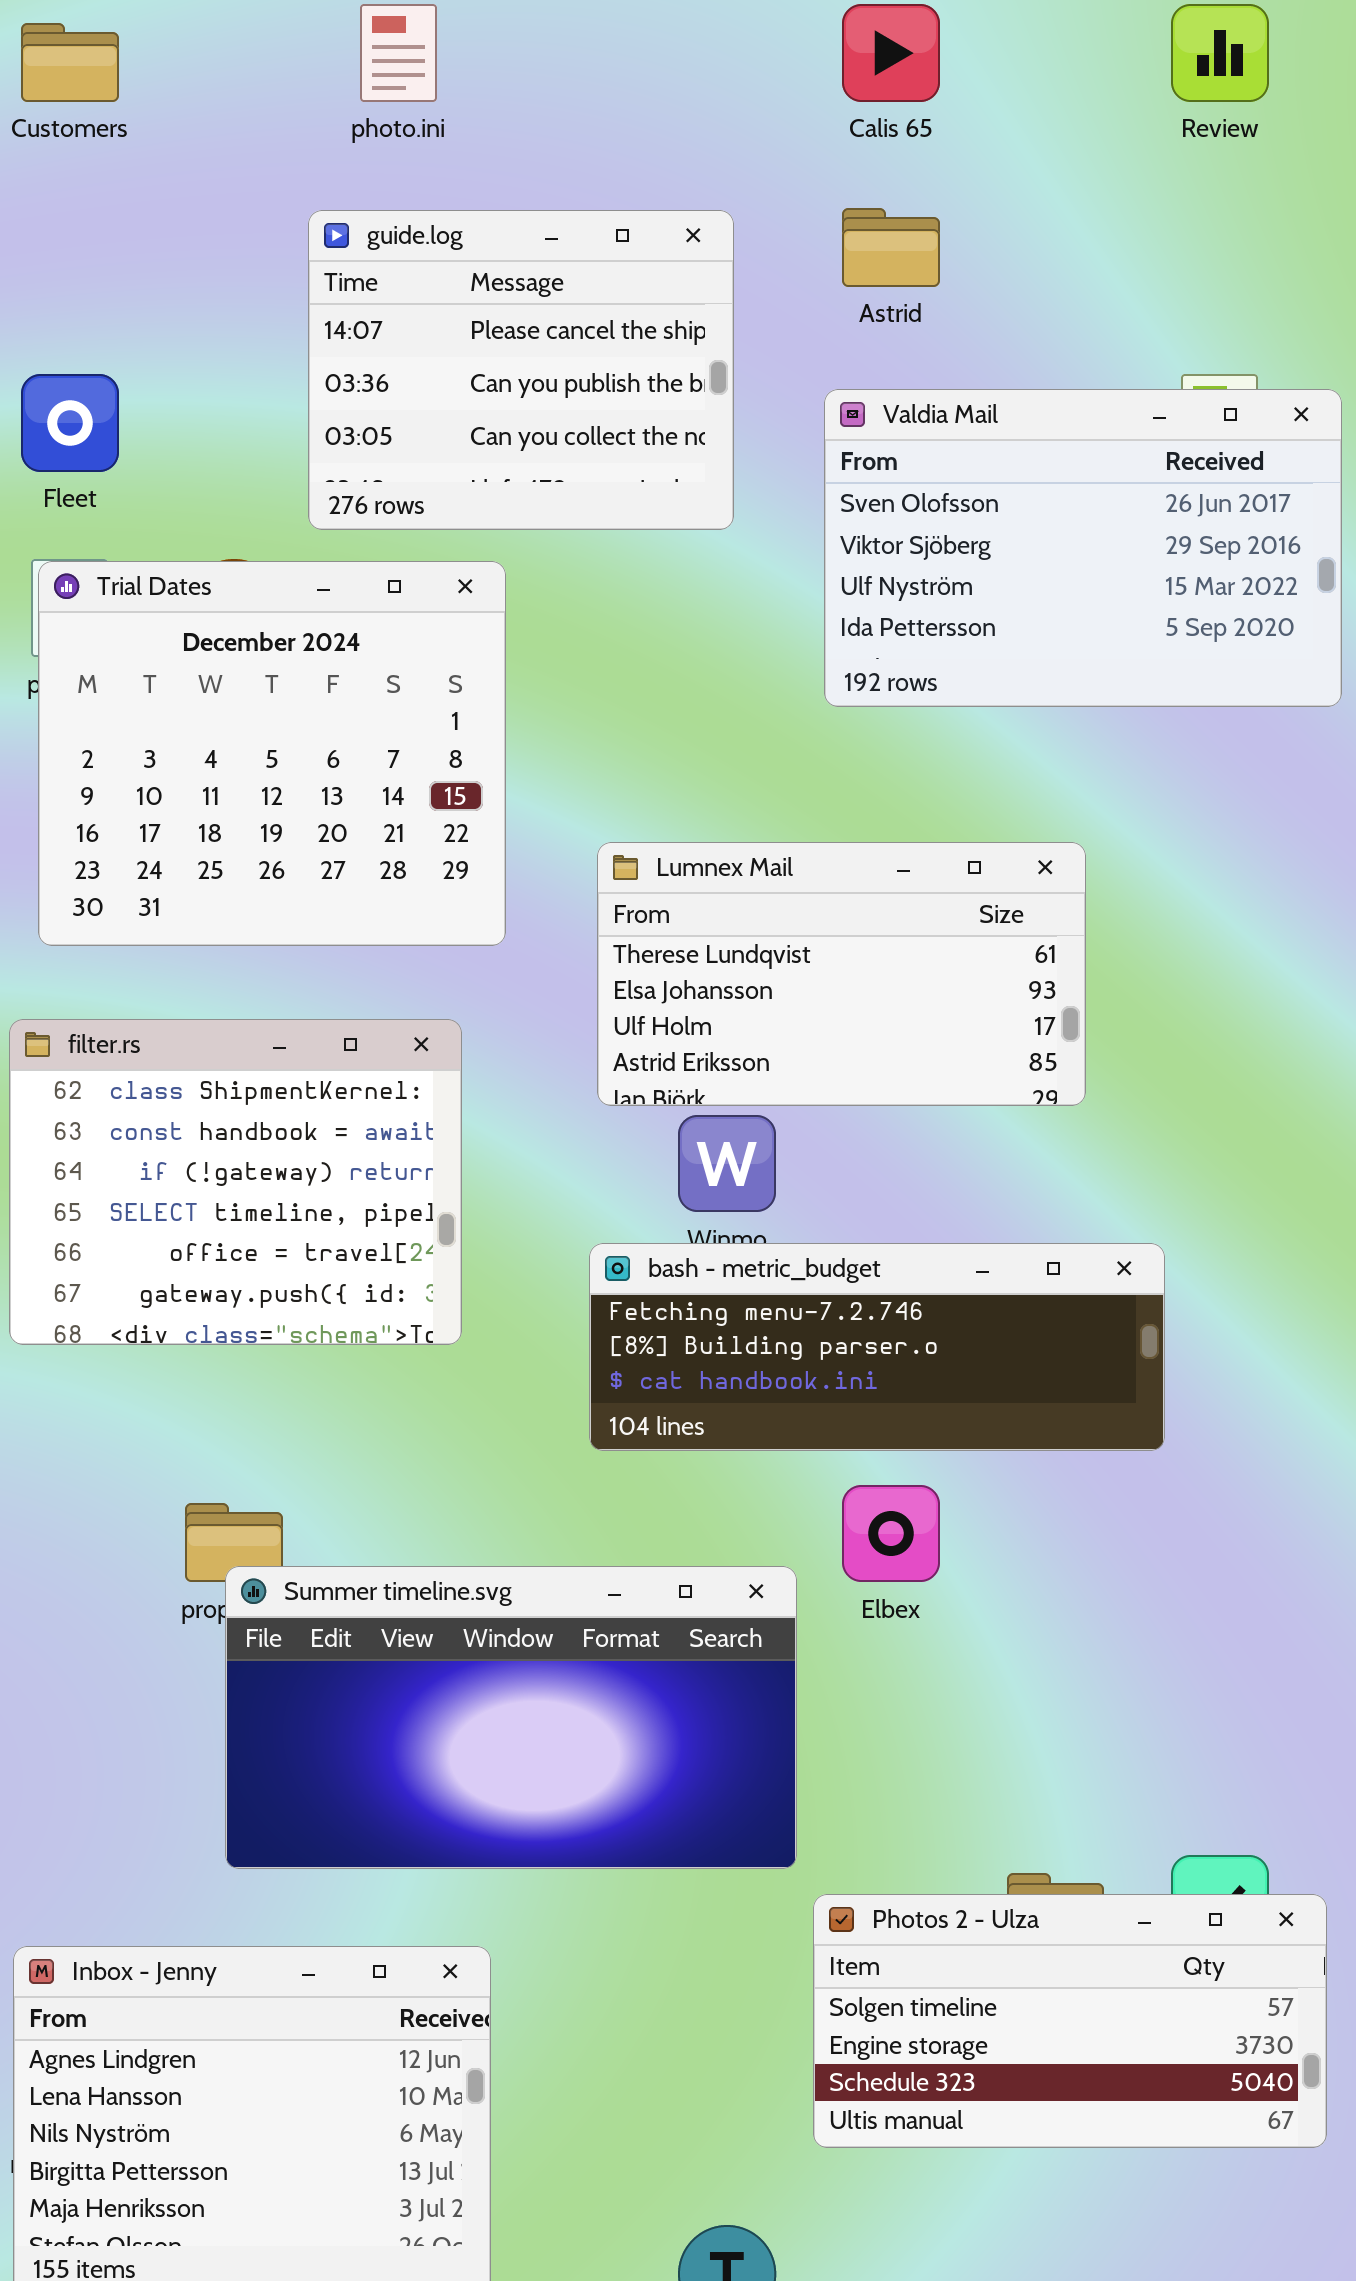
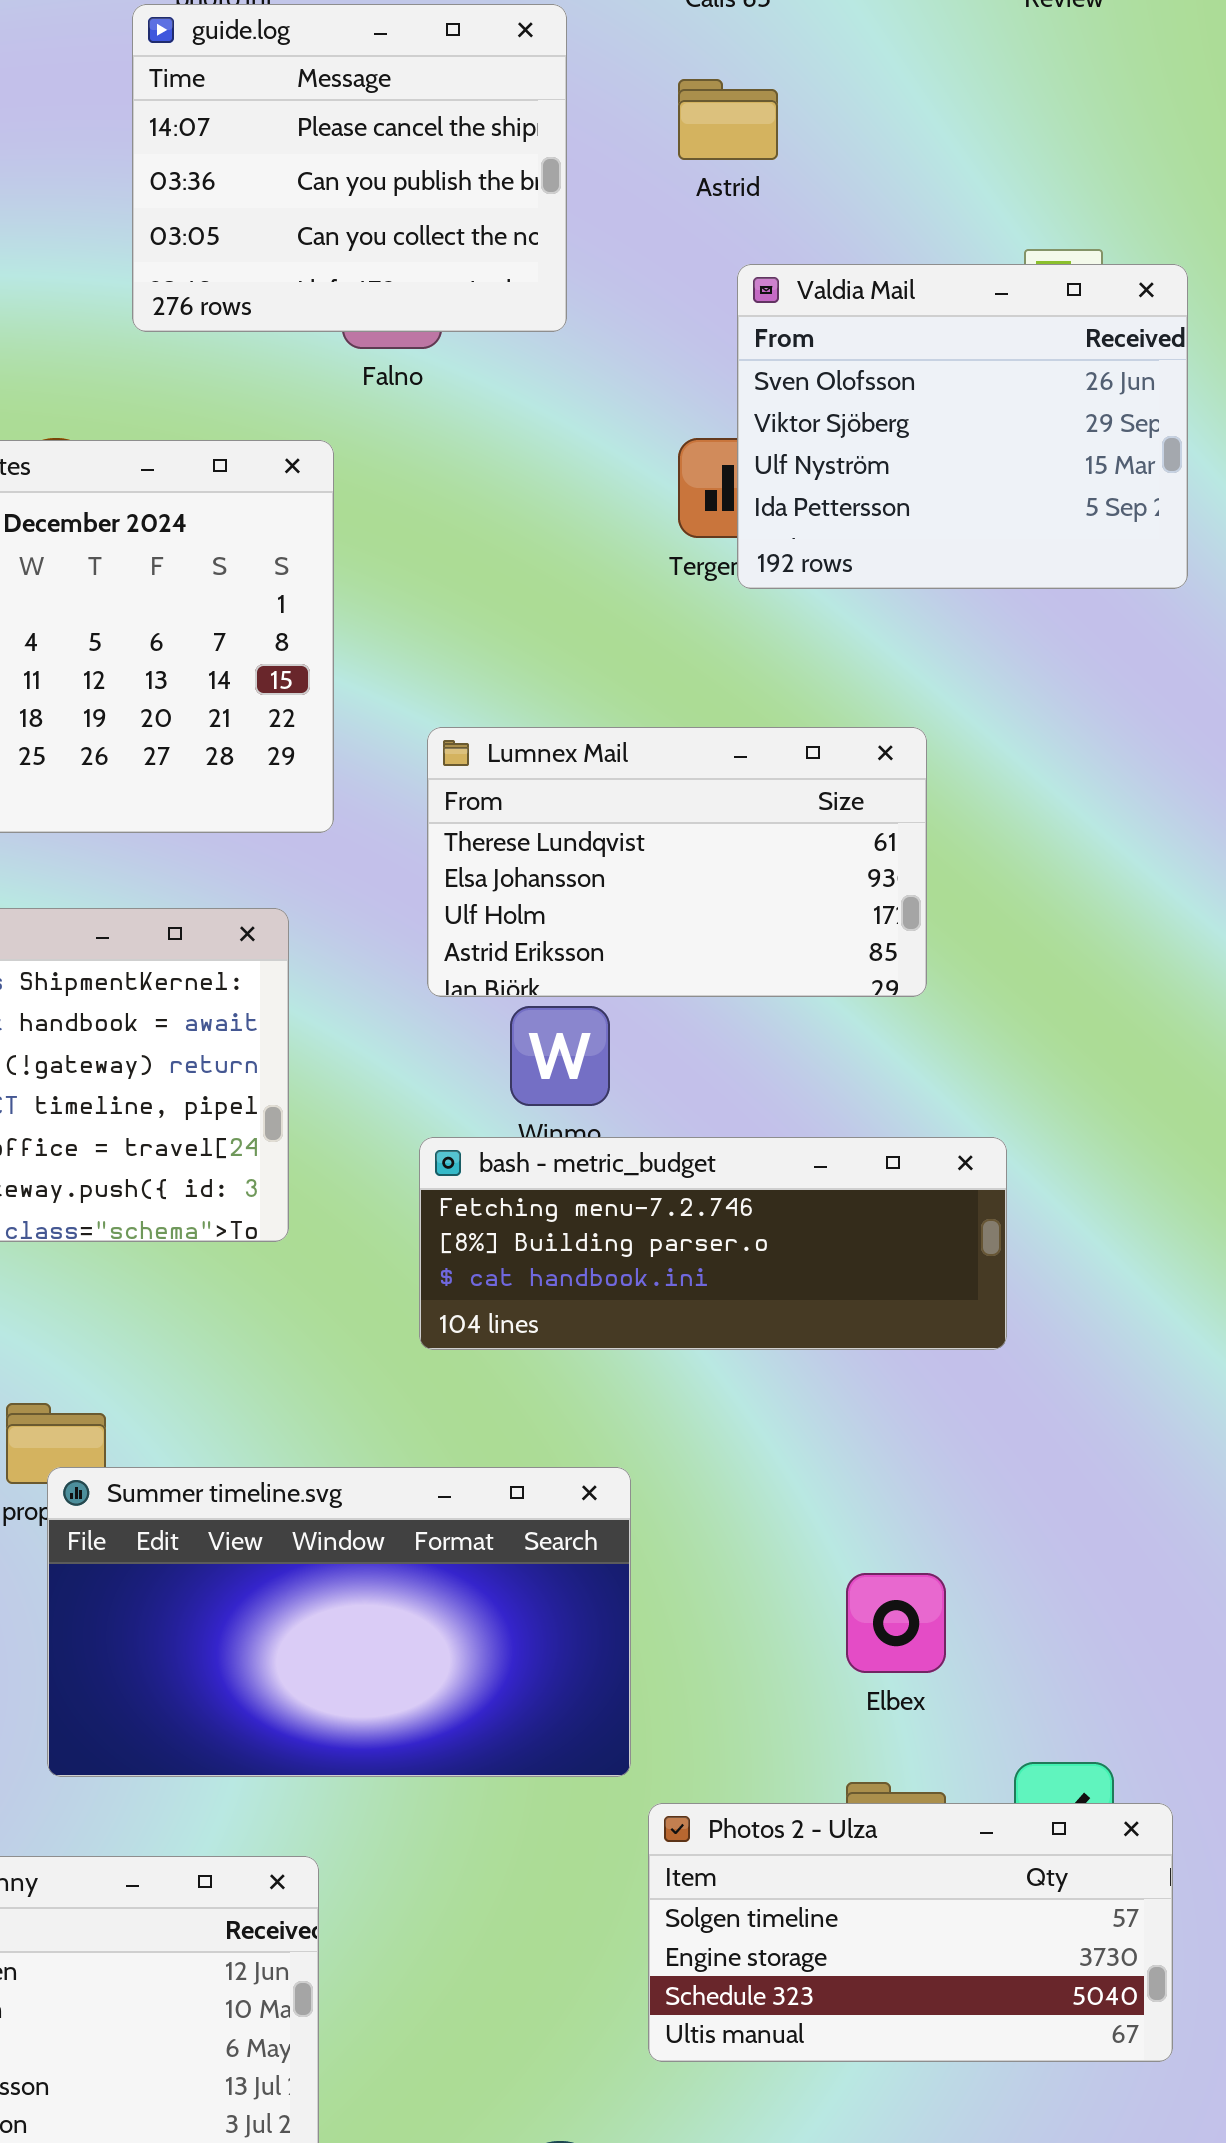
guide.log: [308,210,734,530] -> [132,4,567,332], moved
Valdia Mail: [824,389,1342,707] -> [737,264,1188,589], resized
Elbex: [842,1485,940,1582] -> [846,1573,946,1673], moved

